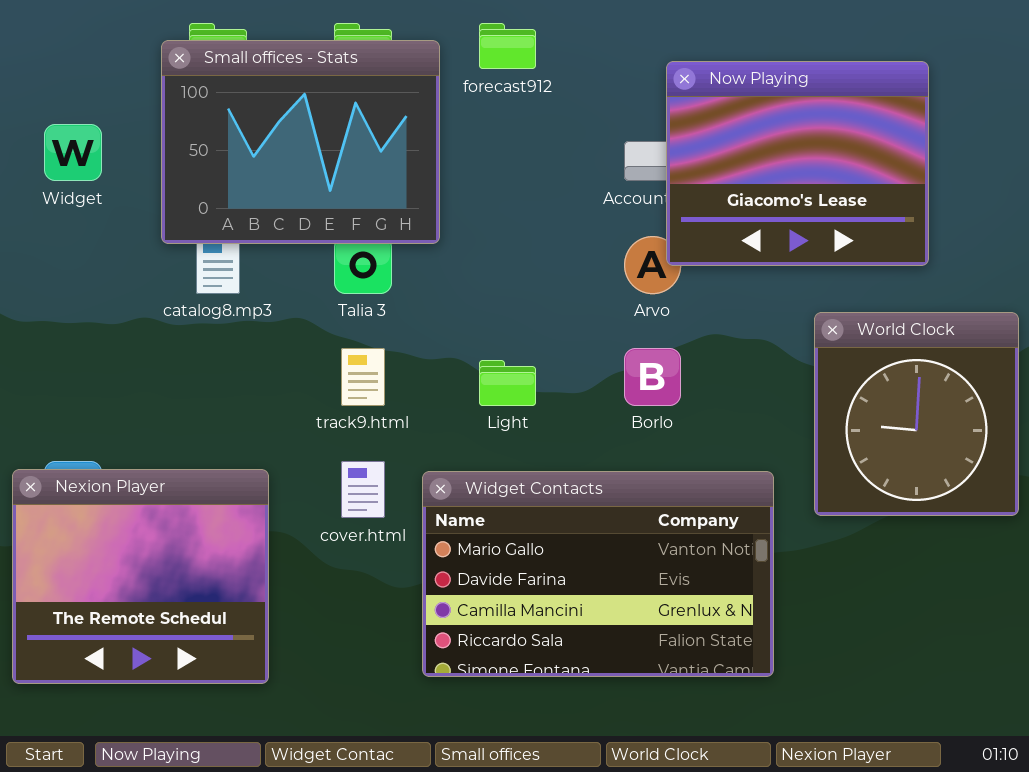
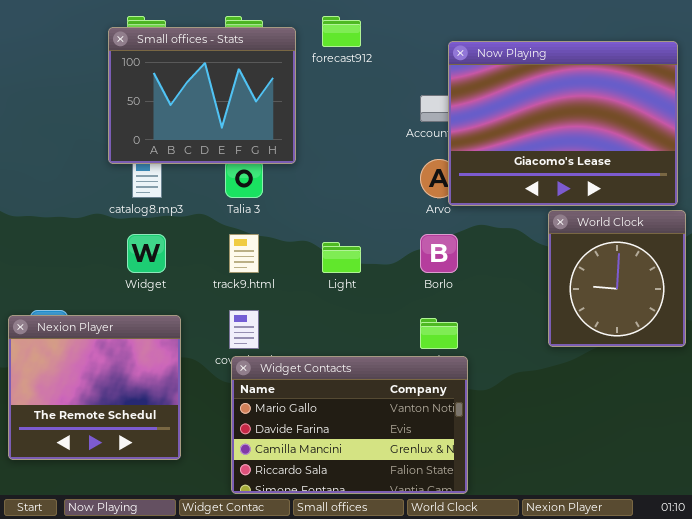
Now Playing: [666,61,929,266] -> [448,41,678,206], resized
Widget: [44,124,102,181] -> [127,234,166,273], moved
Widget Contacts: [422,471,774,677] -> [231,356,468,494], moved

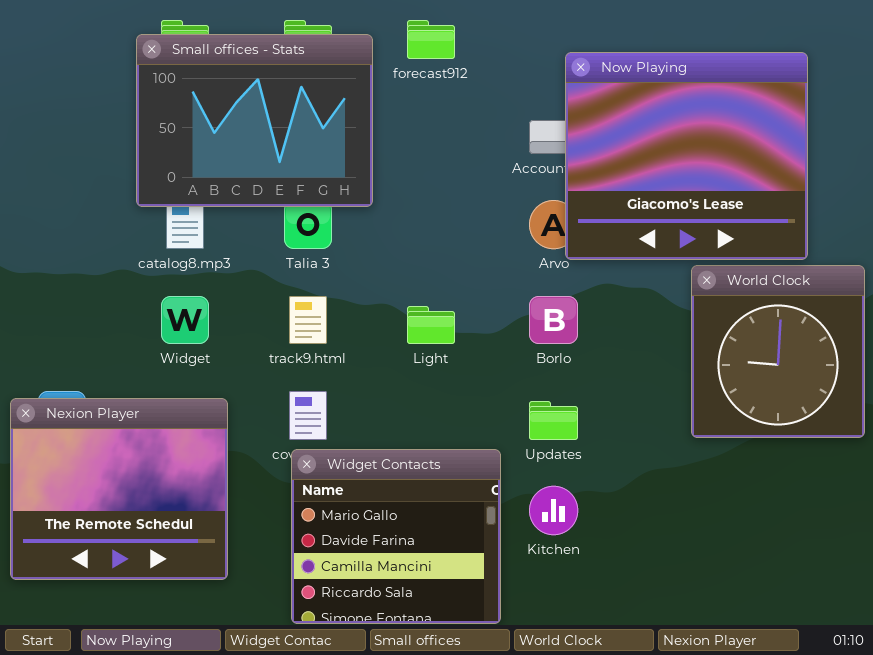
Now Playing: [448,41,678,206] -> [565,52,808,260], resized
Widget Contacts: [231,356,468,494] -> [291,449,501,624], resized

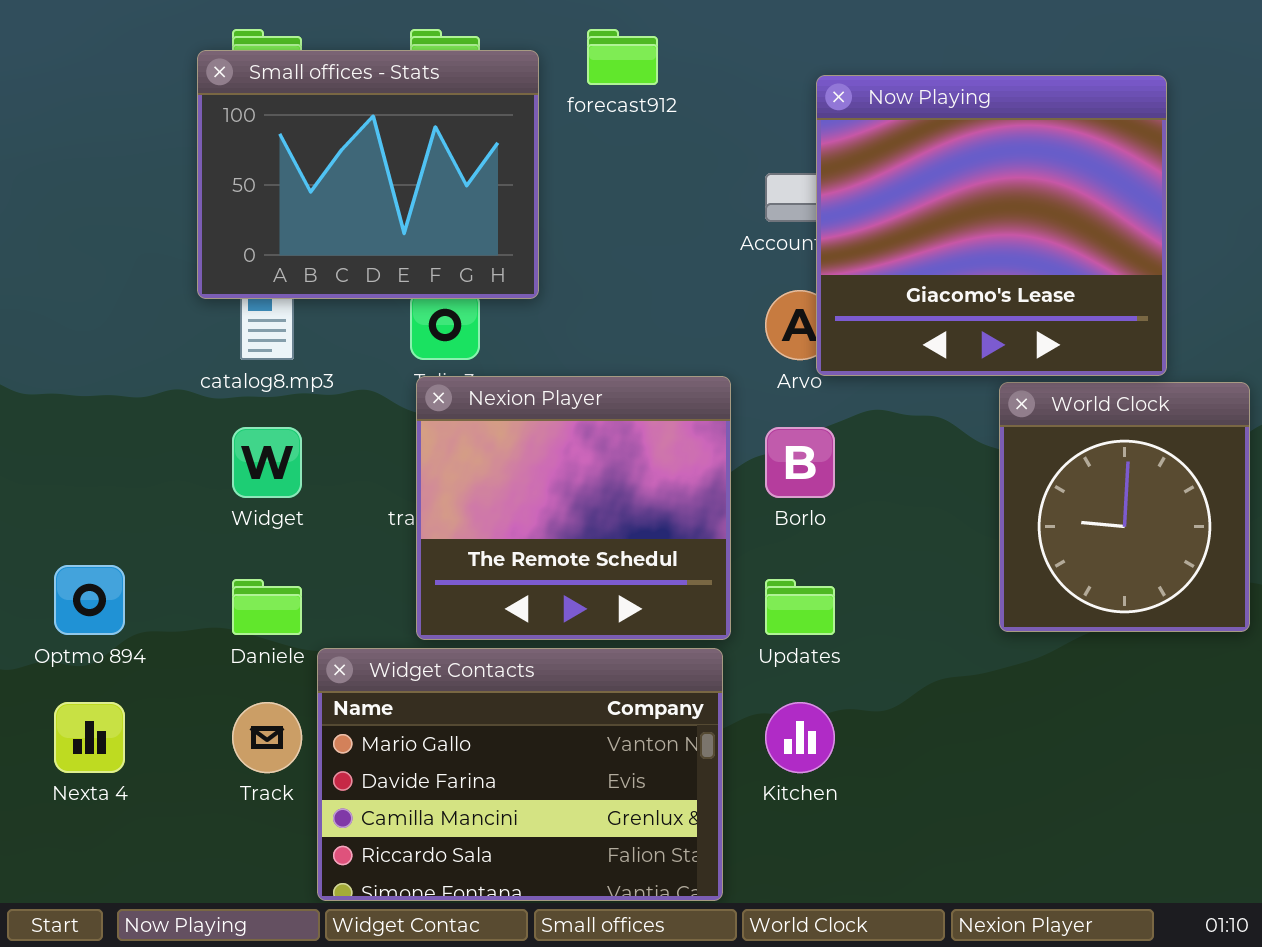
Nexion Player: [10,398,228,580] -> [416,376,731,640], moved
Widget Contacts: [291,449,501,624] -> [317,648,723,901], resized

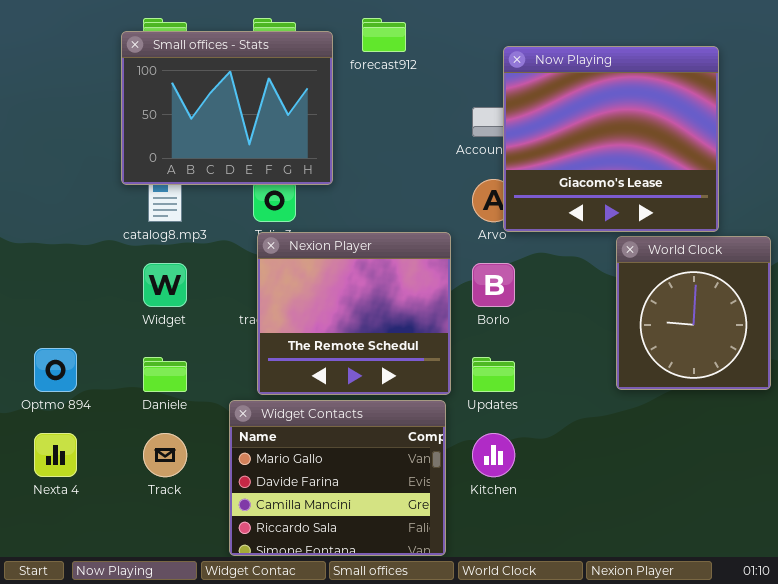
Widget Contacts: [317,648,723,901] -> [229,400,446,556], resized

